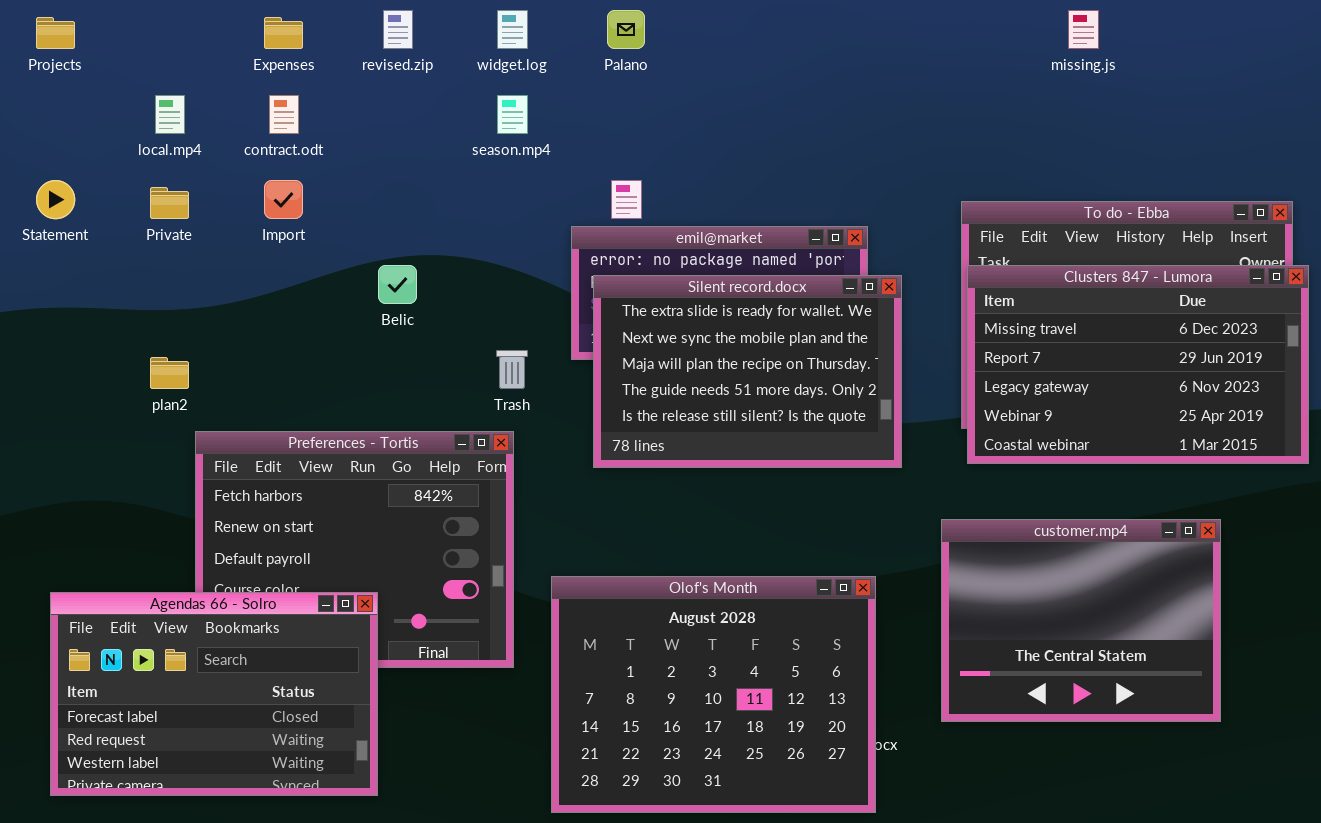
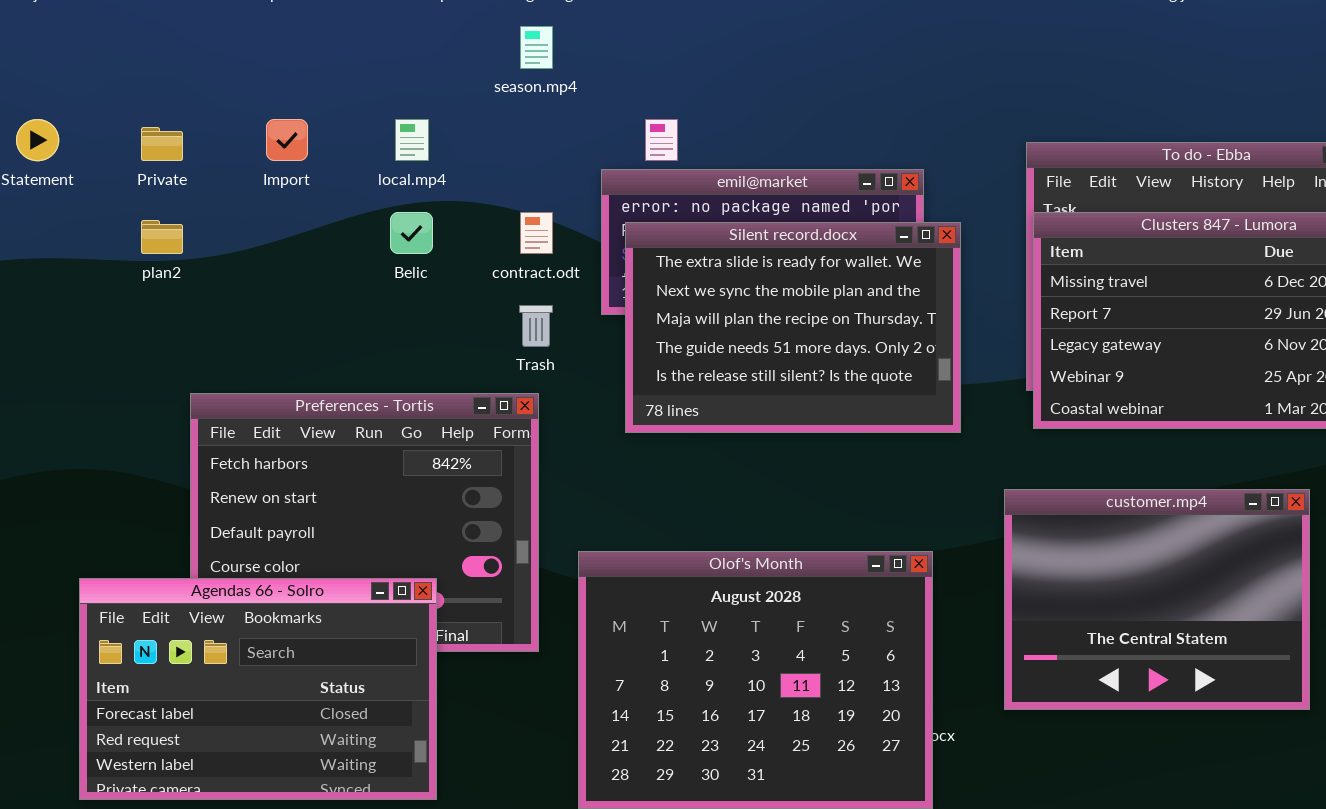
local.mp4: [155,95,185,134] -> [395,119,429,161], moved
contract.odt: [269,95,299,134] -> [520,212,553,254], moved
plan2: [150,357,189,389] -> [141,220,183,254], moved
Agendas 66 - Solro: [50,592,378,796] -> [79,578,437,800], moved

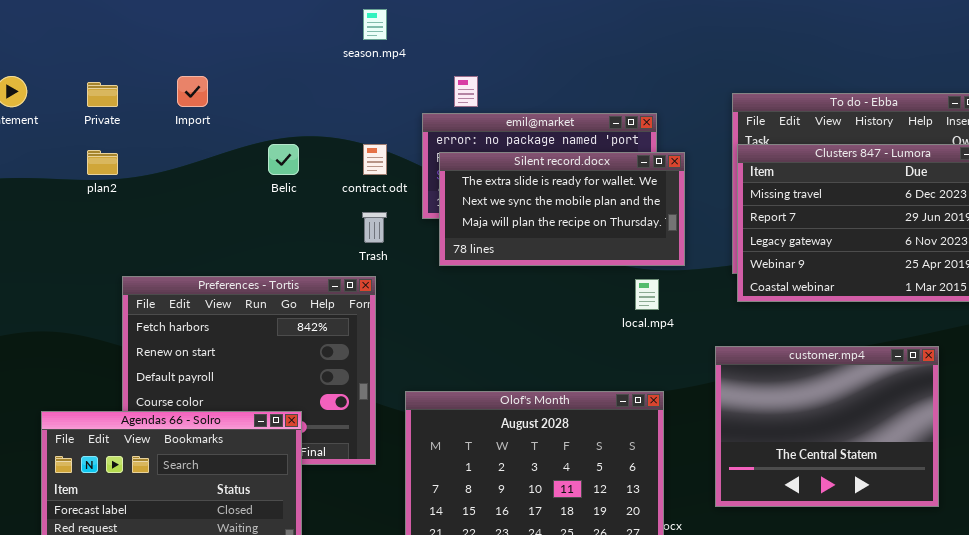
local.mp4: [395,119,429,161] -> [635,279,659,310], moved
Silent record.docx: [625,222,961,433] -> [439,152,685,266], resized

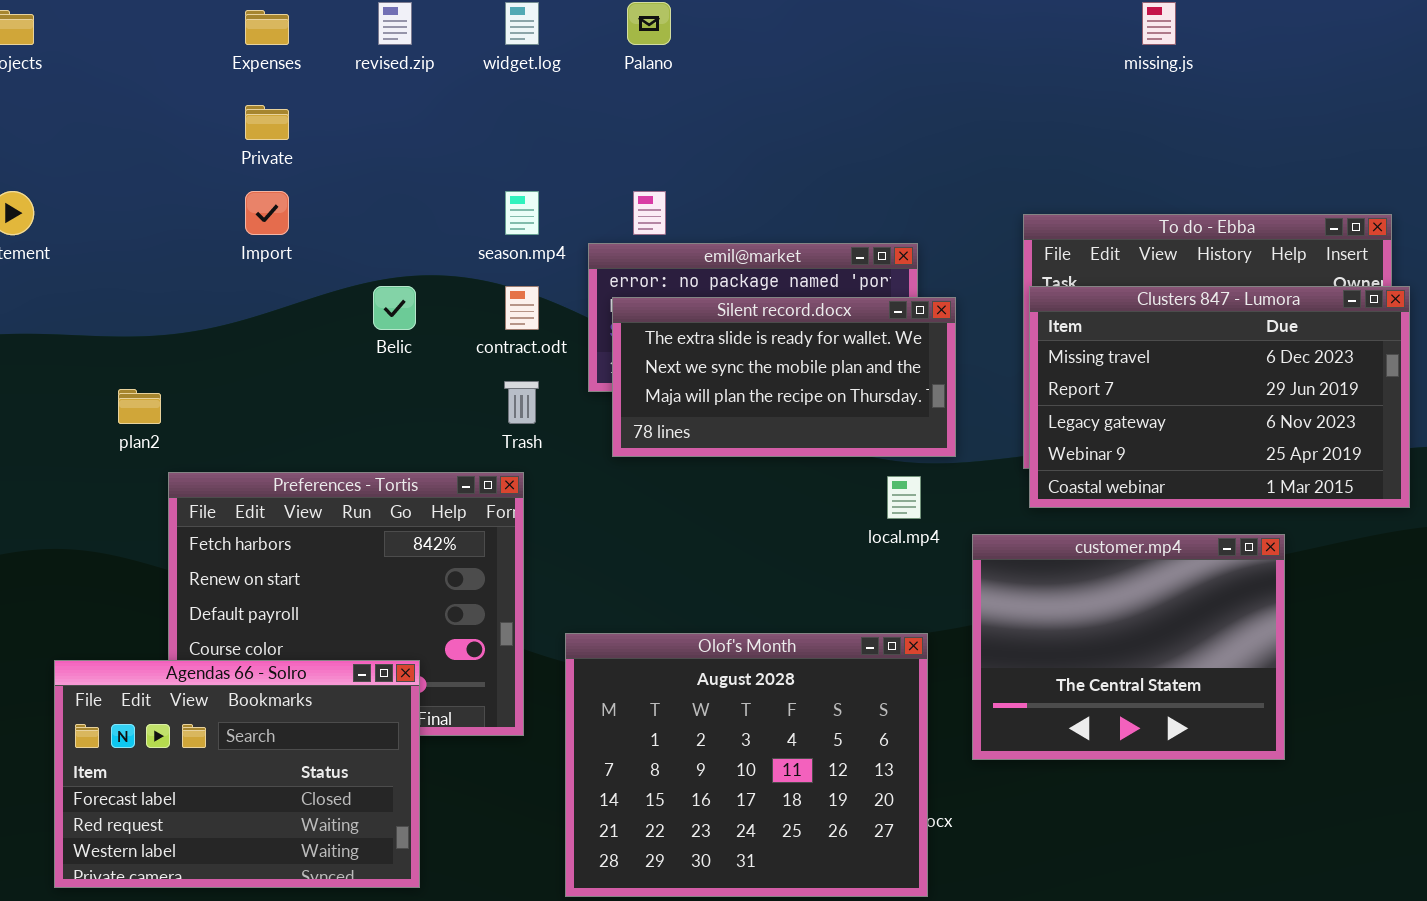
season.mp4: [363,9,387,40] -> [505,191,539,235], moved
Private: [87,82,118,107] -> [245,105,289,140], moved
plan2: [87,150,118,175] -> [118,389,161,424], moved
customer.mp4: [715,346,939,507] -> [972,534,1285,760], moved

